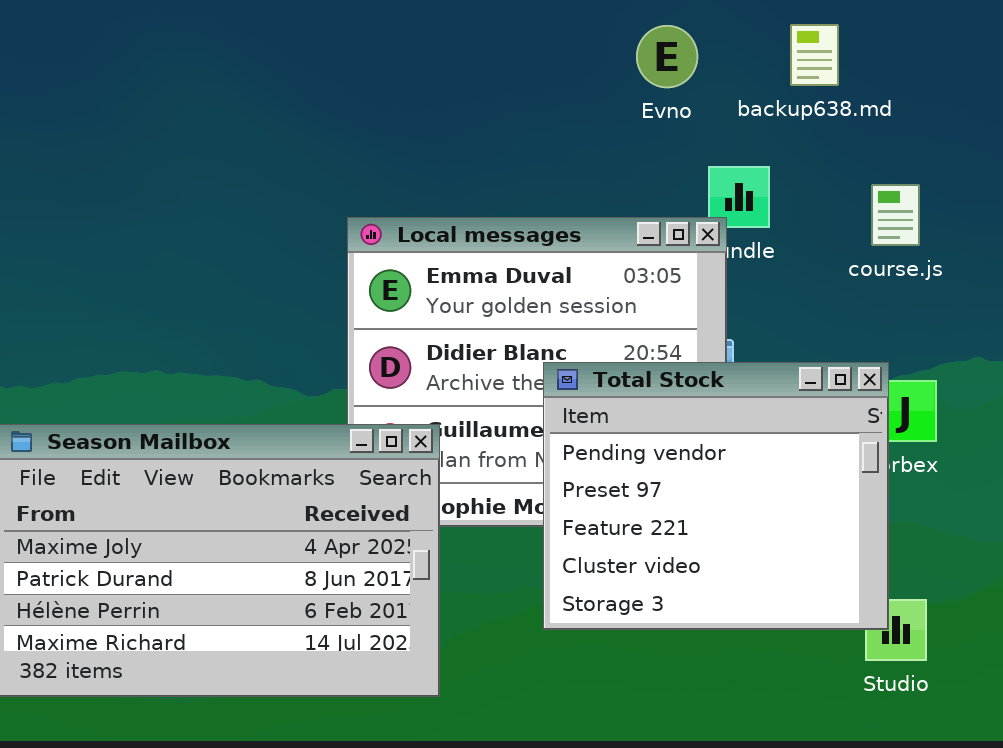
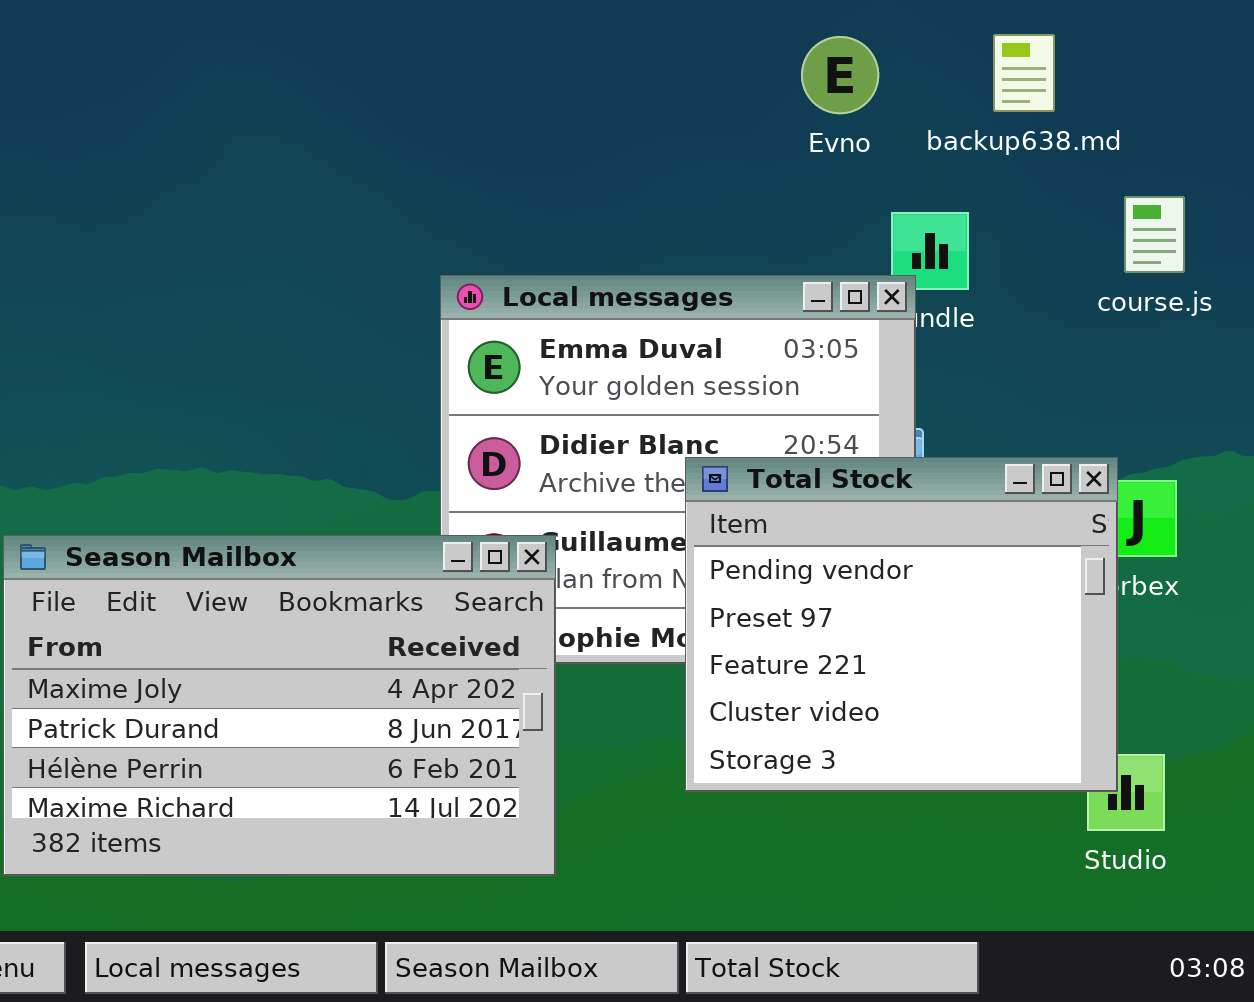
course.js: [871,184,920,246] -> [1124,196,1185,273], moved

